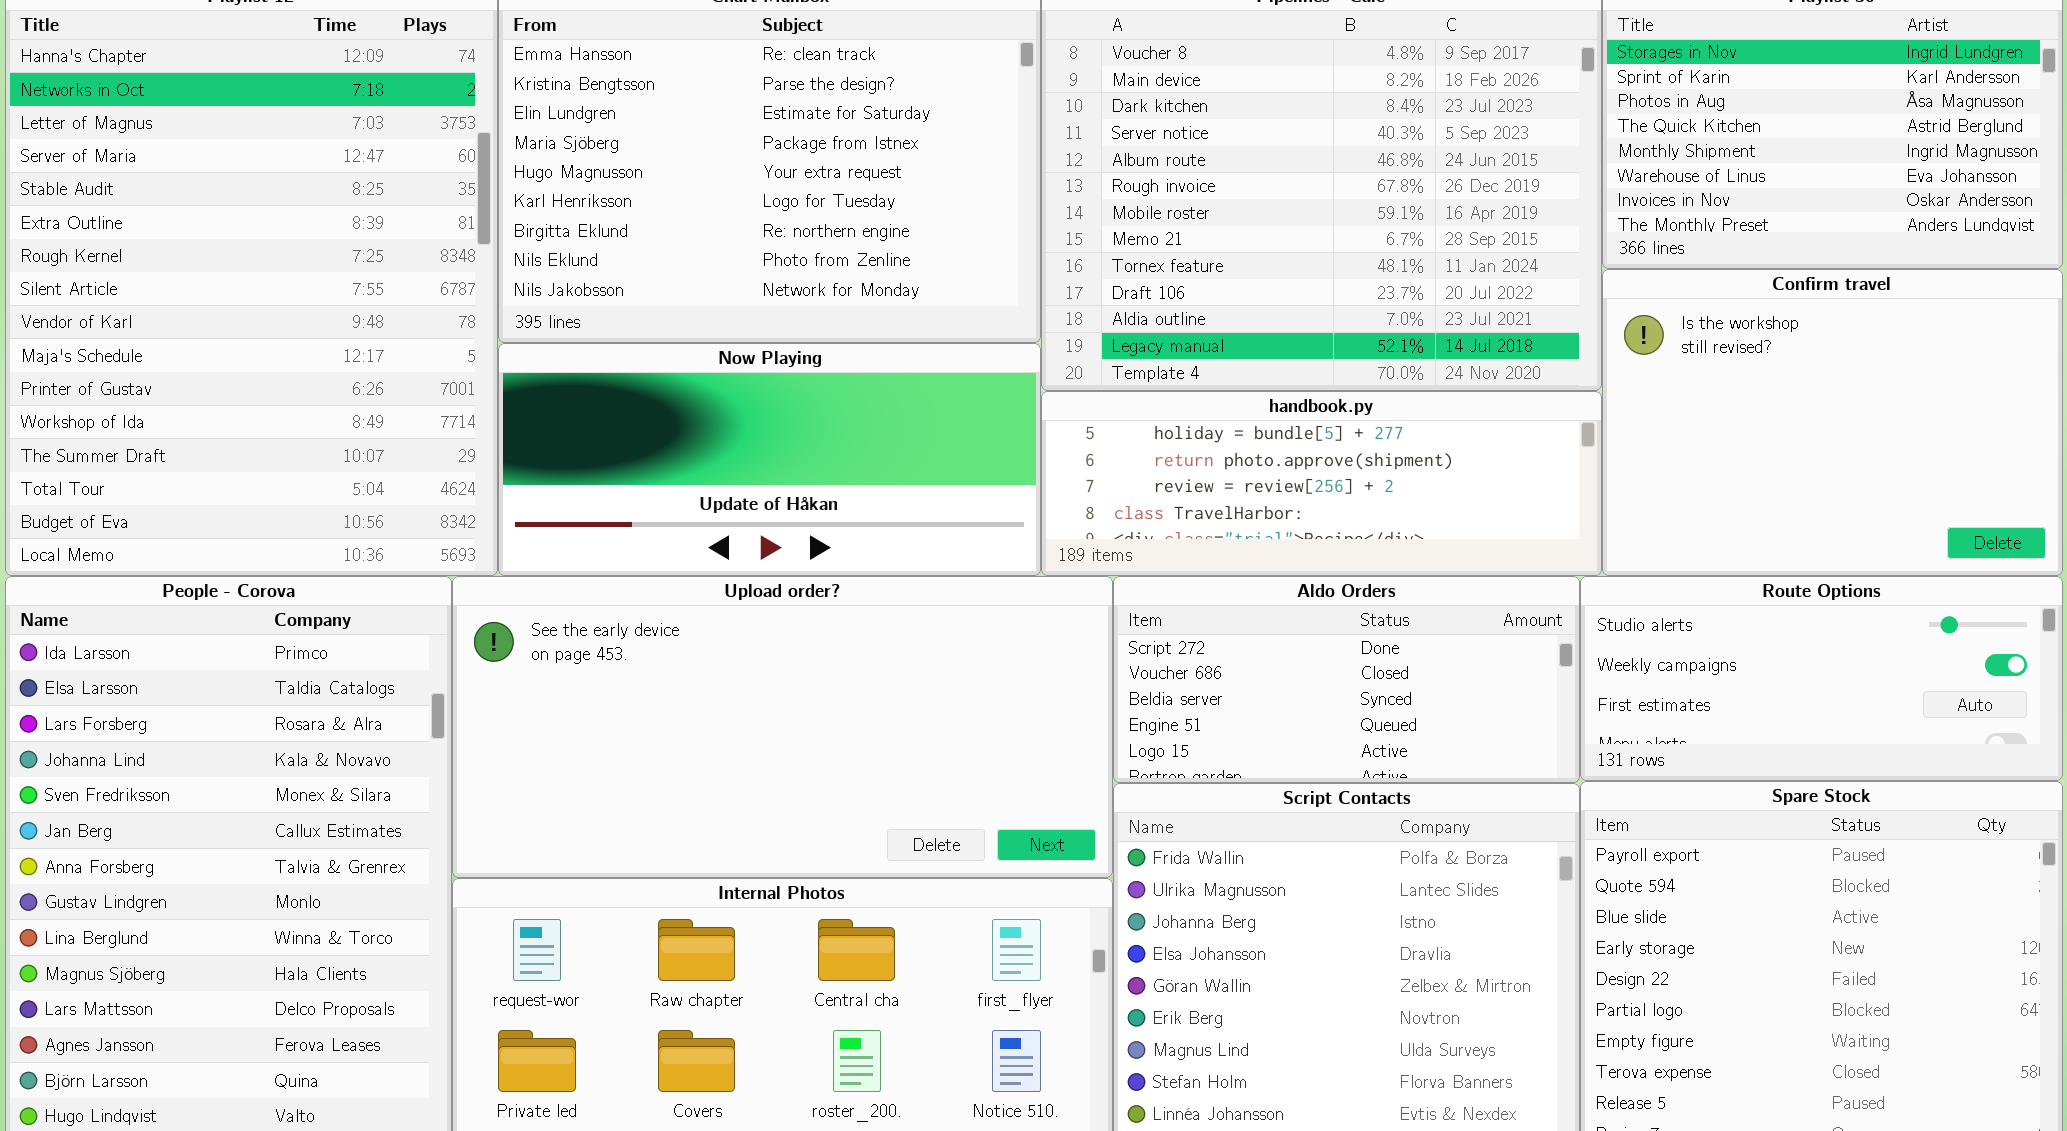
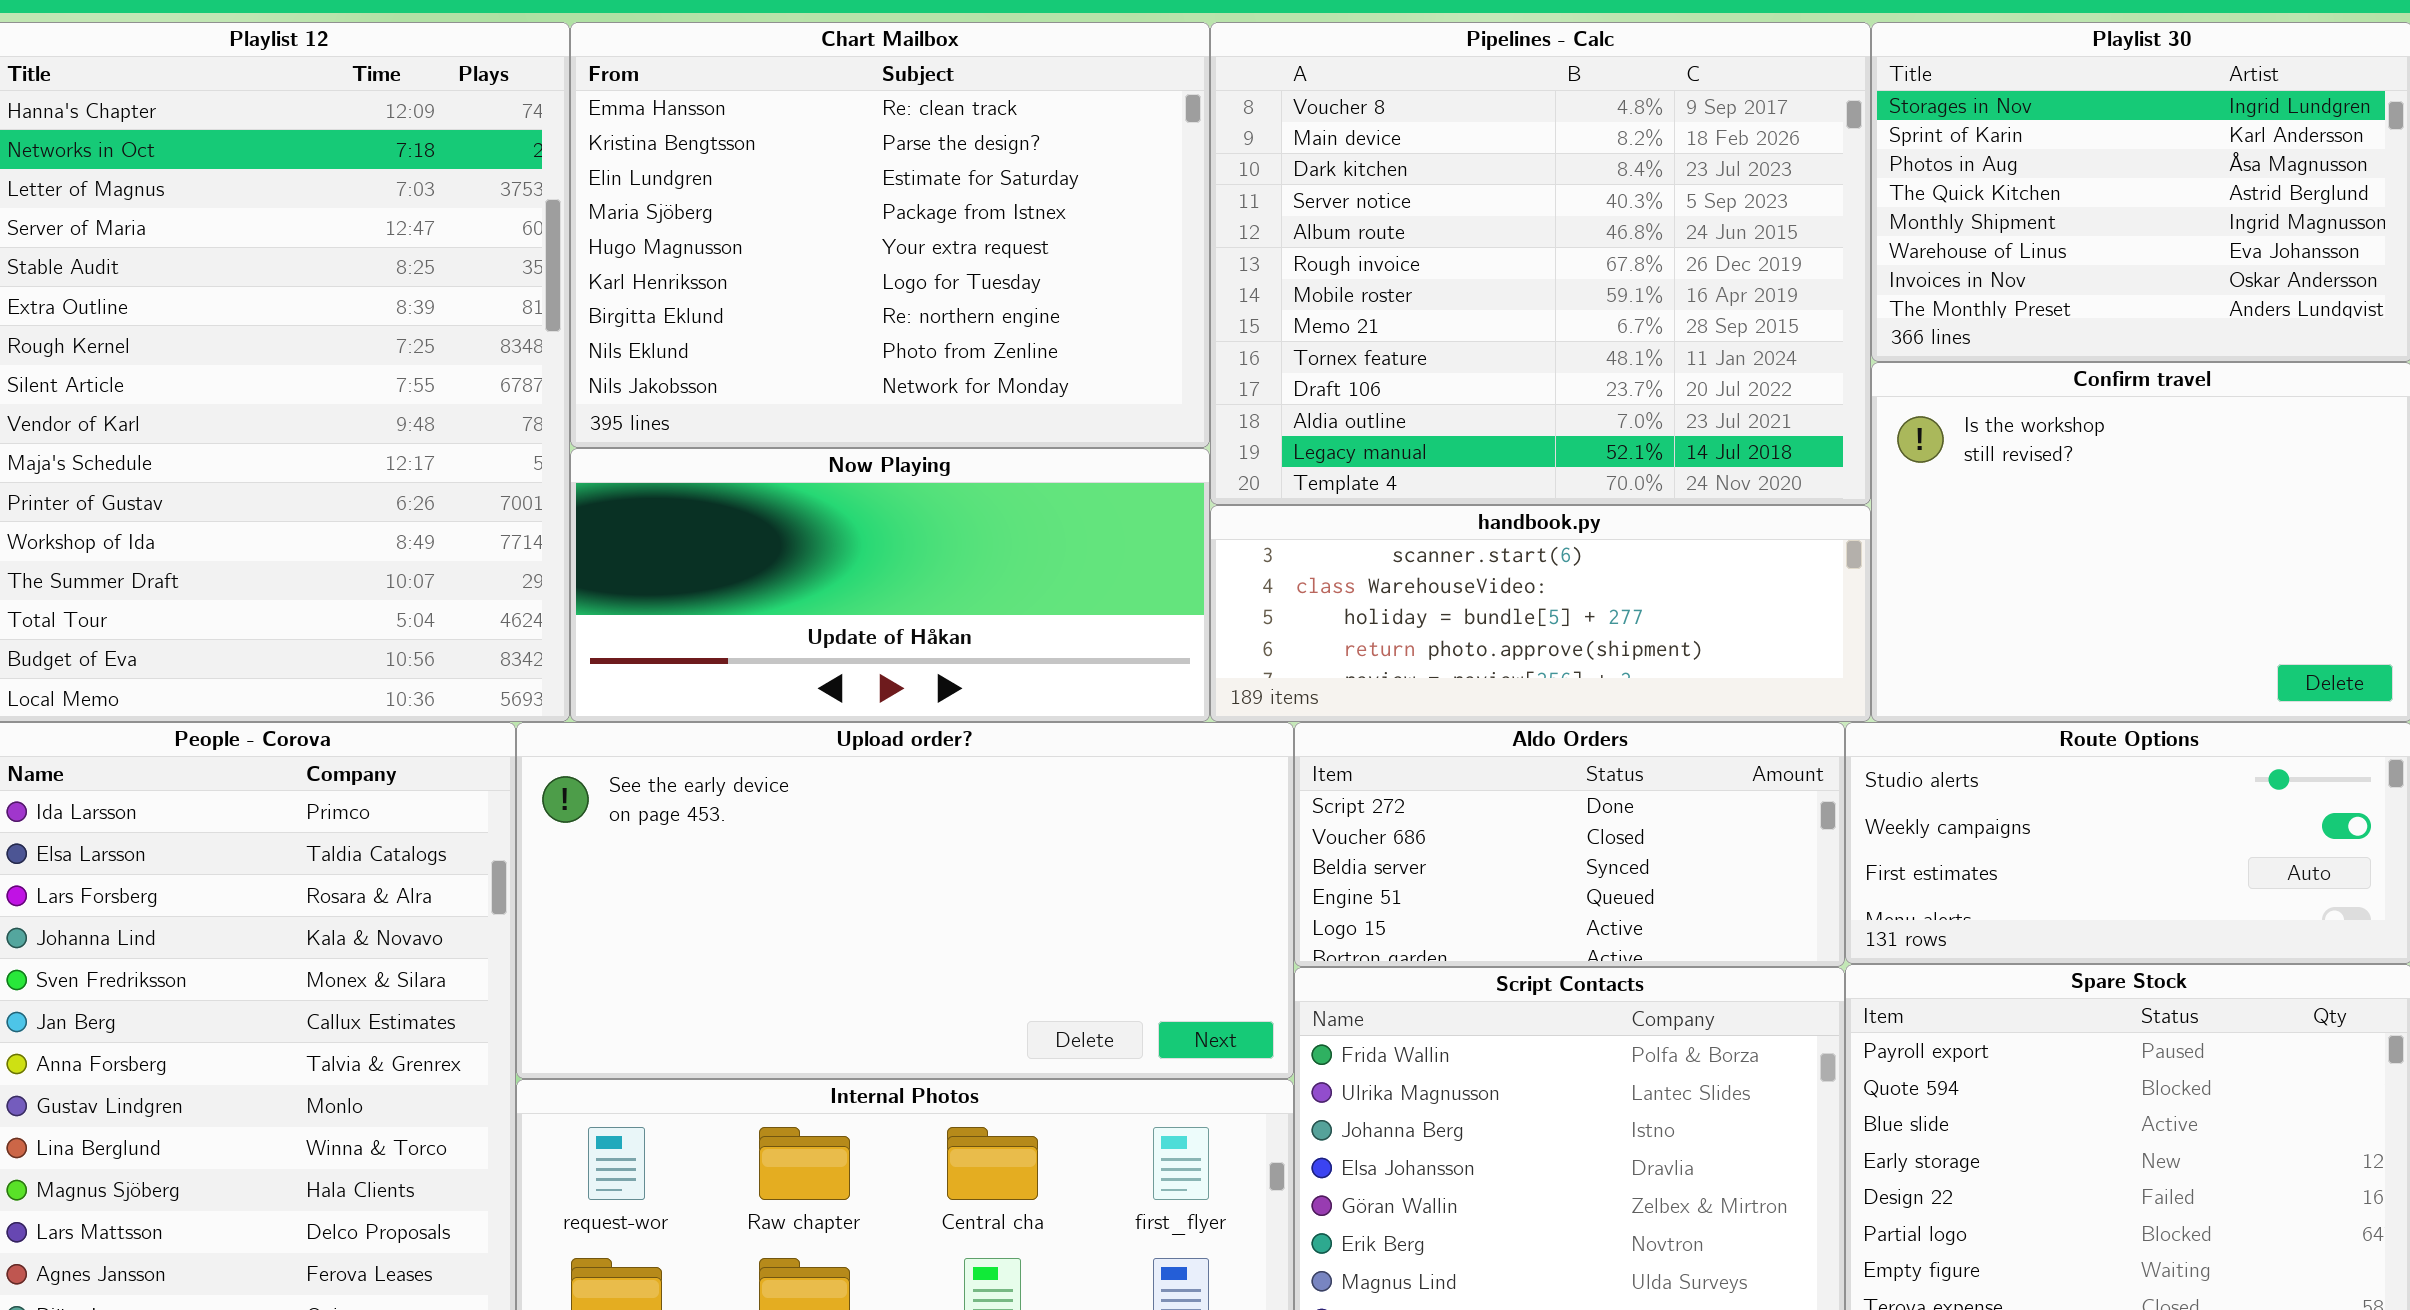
handbook.py: [1041,391,1602,576] -> [1210,505,1871,722], scrolled up 2 rows

